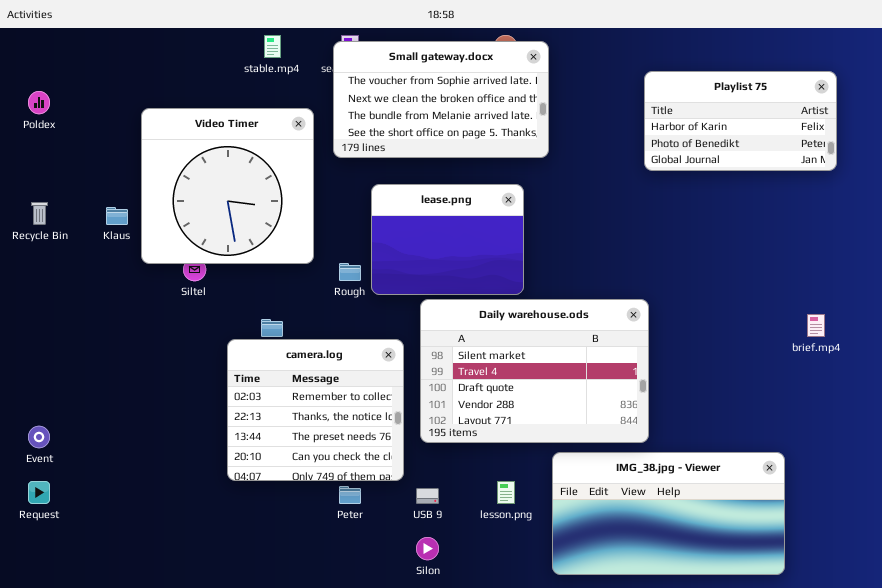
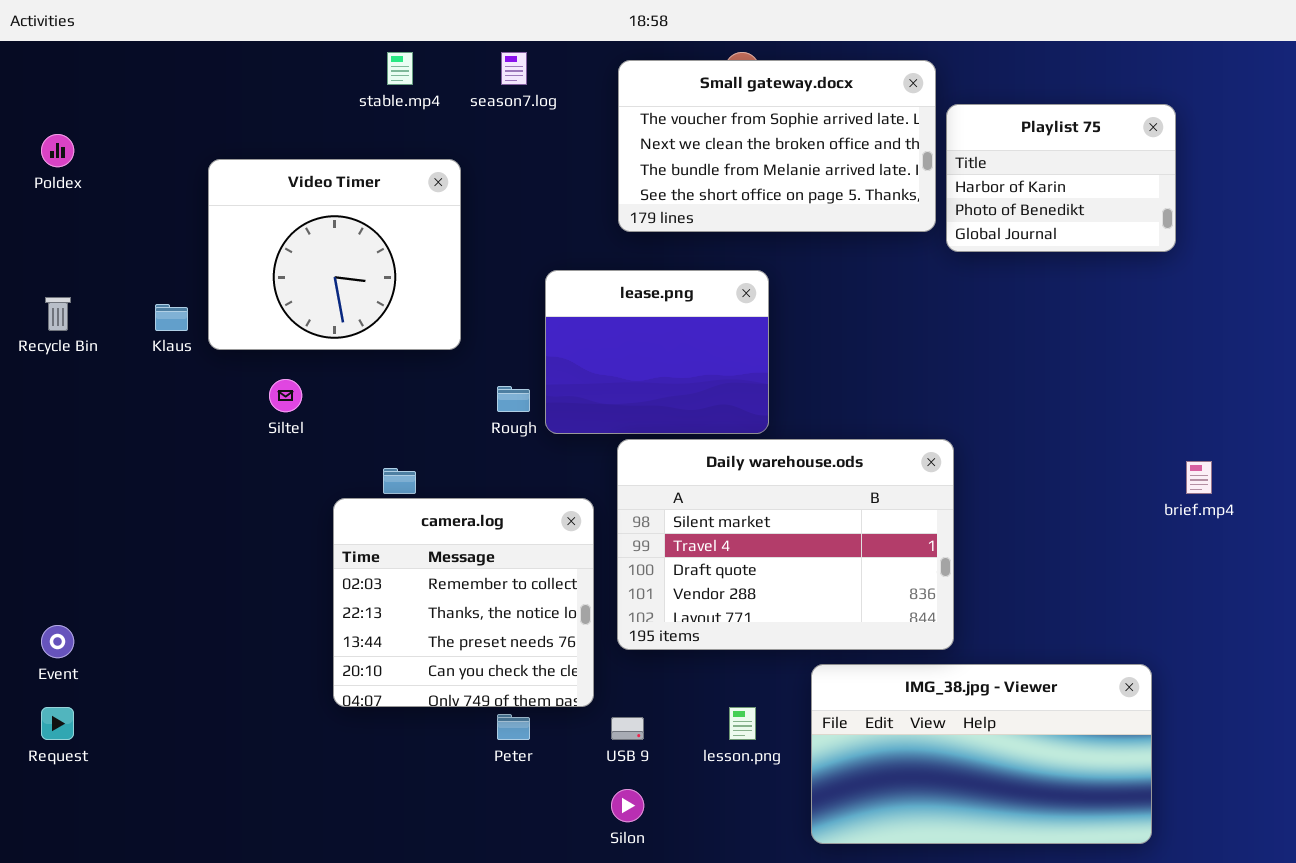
Small gateway.docx: [333,41,549,158] -> [618,60,936,232], moved
Playlist 75: [644,71,837,171] -> [946,104,1176,252], resized
Video Timer: [141,108,314,264] -> [208,159,461,350], resized

